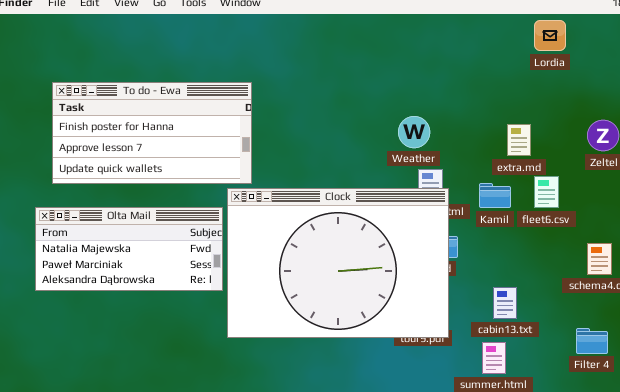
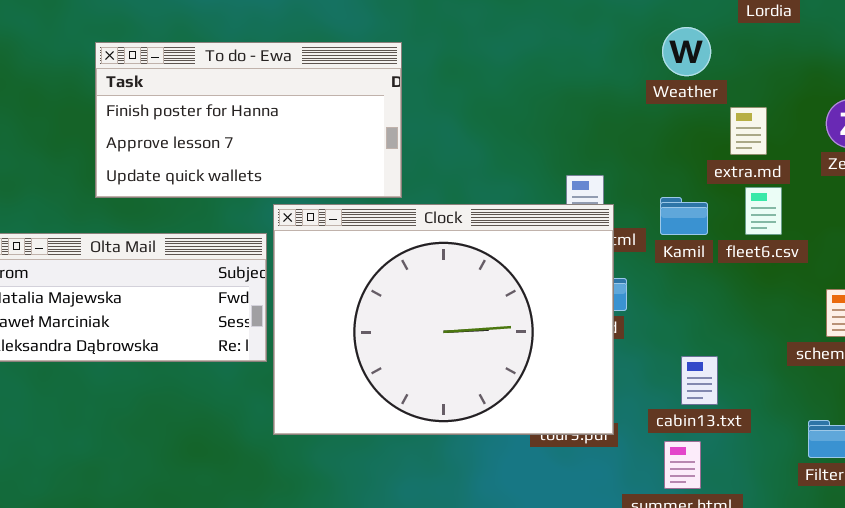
To do - Ewa: [52,82,252,184] -> [95,42,402,198], moved
Weather: [398,116,430,148] -> [662,27,711,76], moved
extra.md: [507,124,531,156] -> [730,107,767,155], moved

